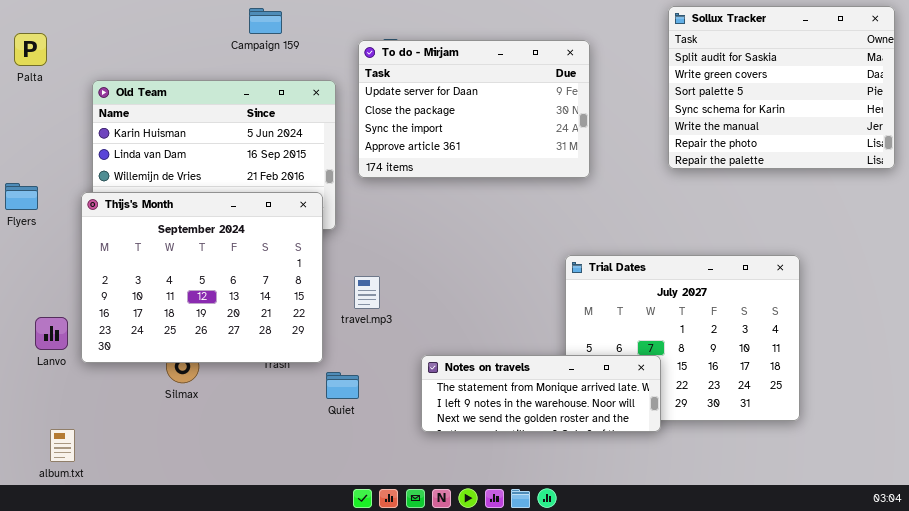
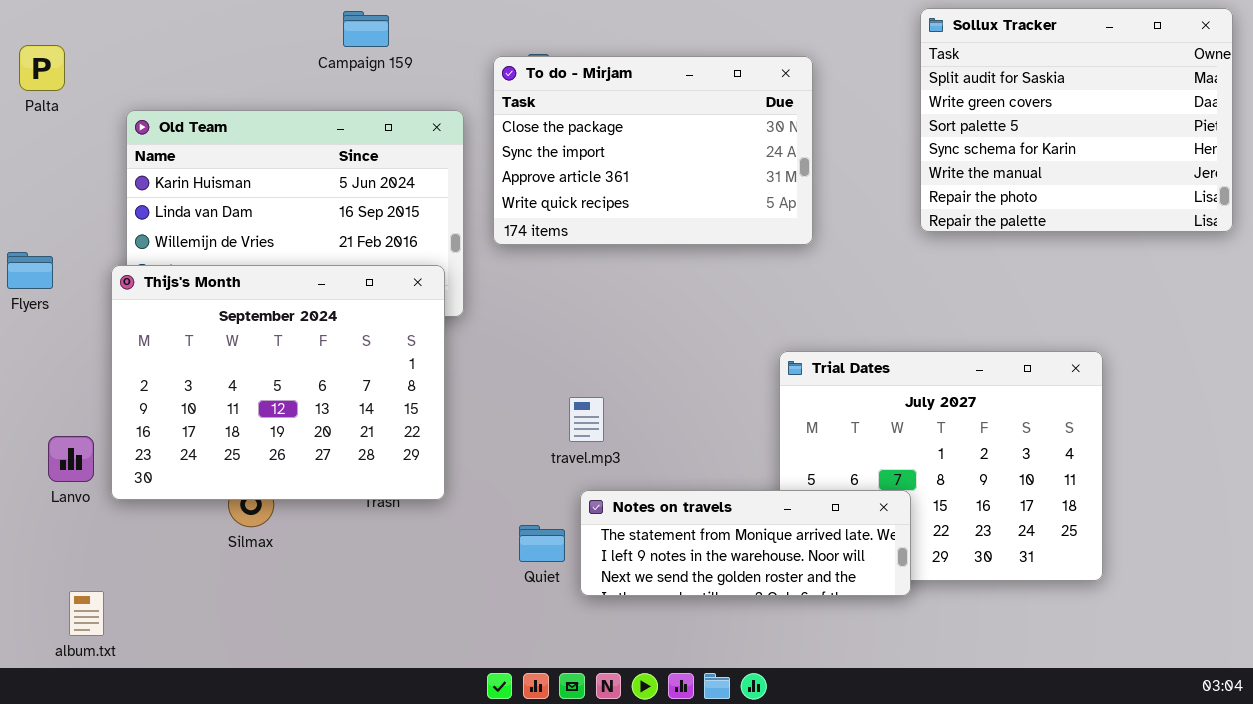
To do - Mirjam: [358,40,590,178] -> [493,56,813,245], scrolled down 1 row
travel.mp3: [354,276,380,309] -> [569,397,604,442], moved
Quiet: [326,372,359,399] -> [519,525,565,562], moved

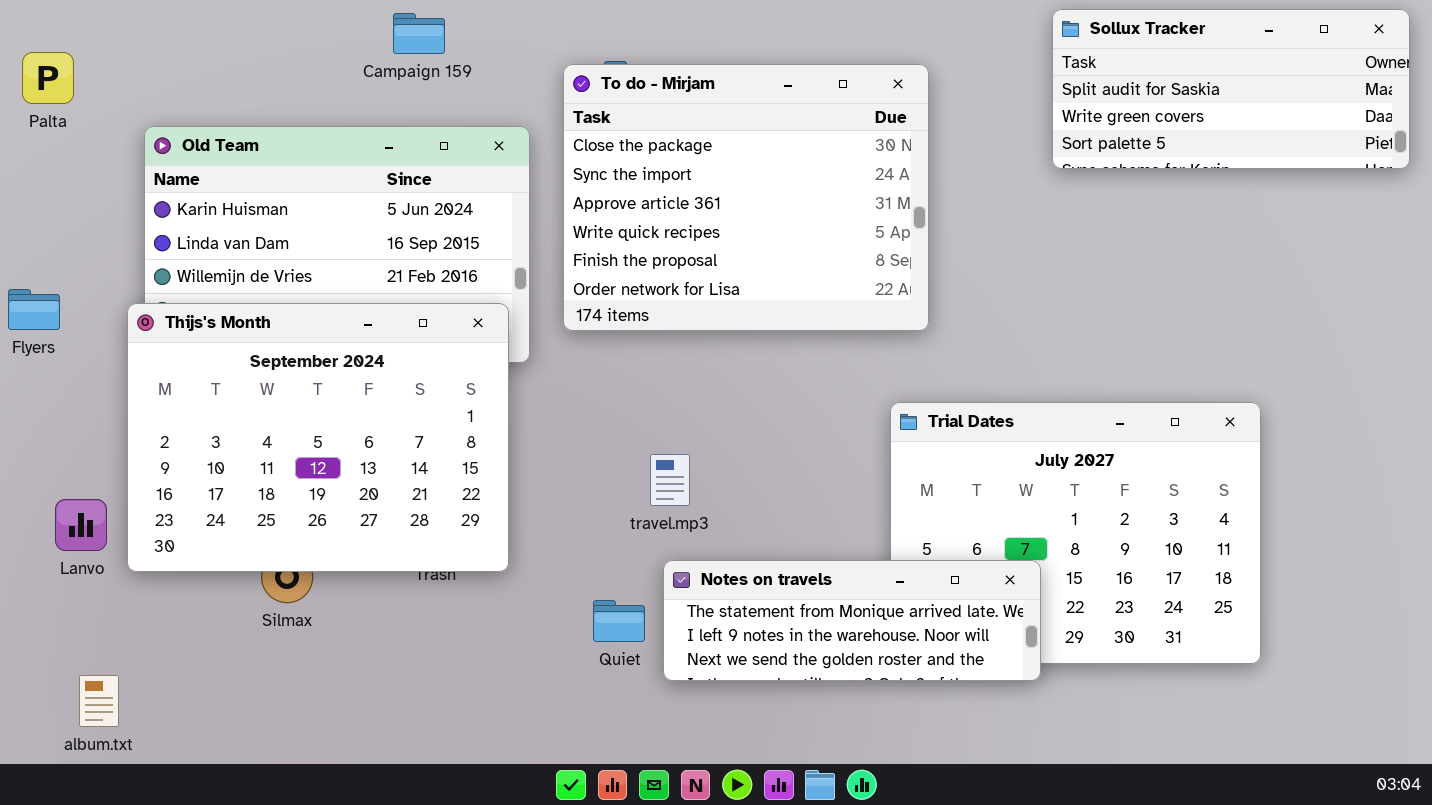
Sollux Tracker: [920,8,1233,232] -> [1052,9,1410,169], resized
To do - Mirjam: [493,56,813,245] -> [563,64,929,331], resized

